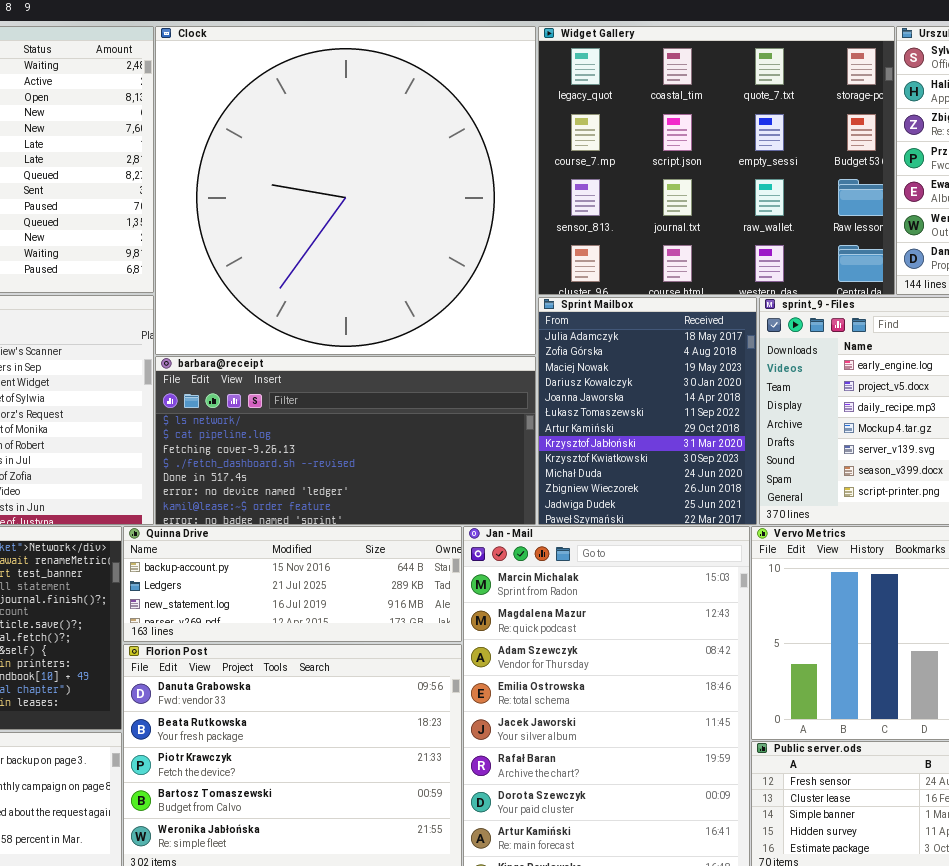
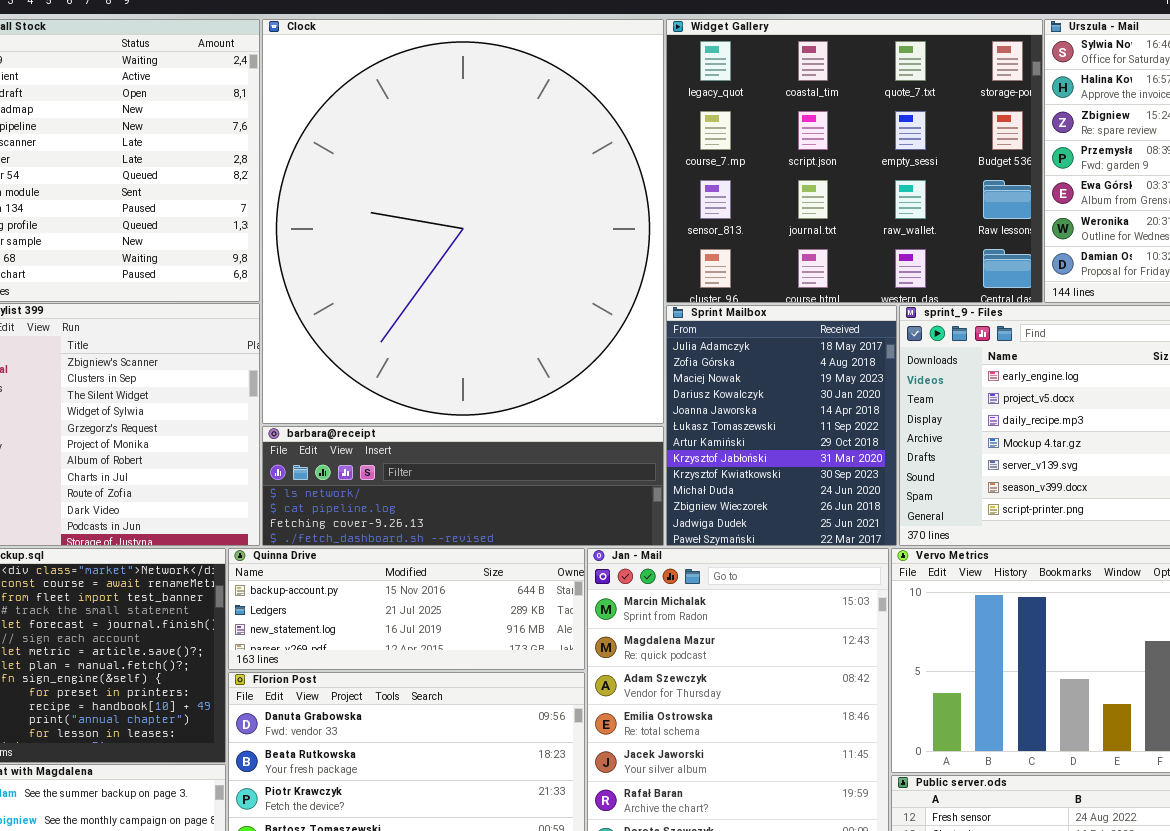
Clock: [155,26,536,355] -> [262,19,664,424], resized
barbara@receipt: [155,356,536,525] -> [262,426,664,546], resized

